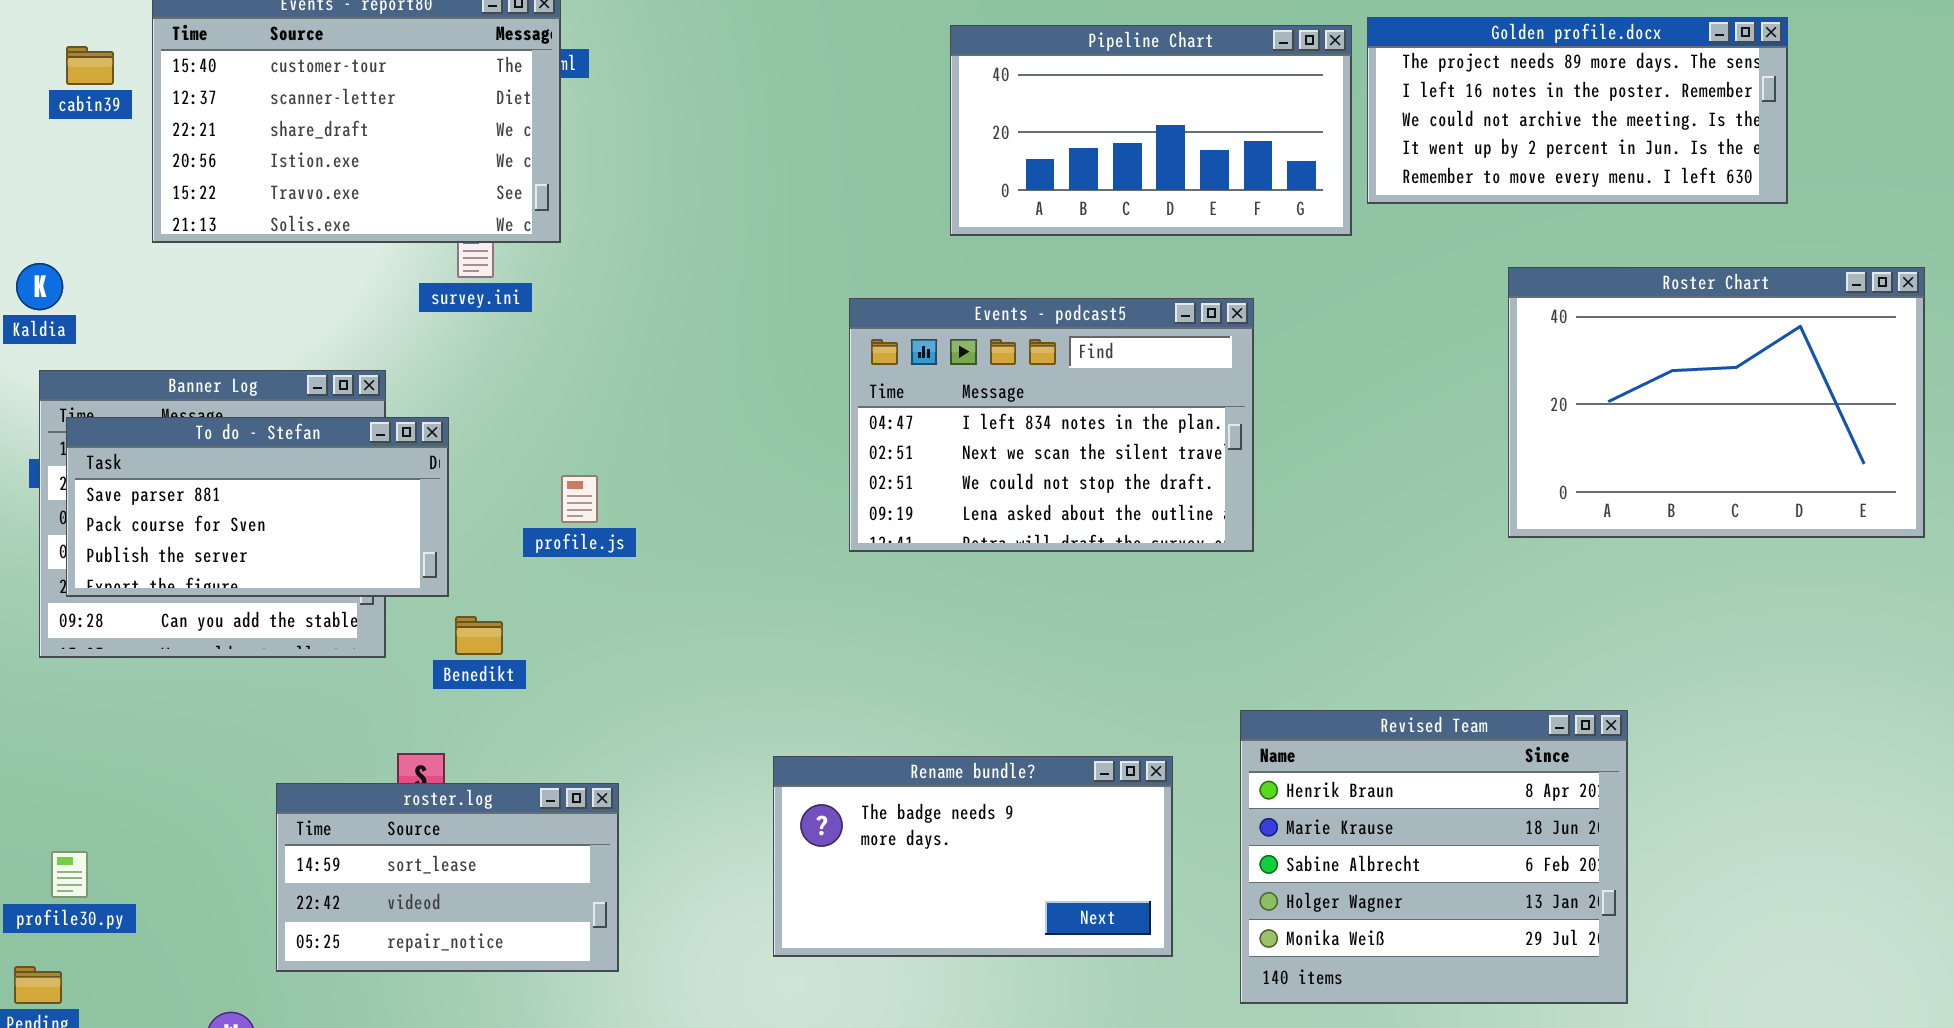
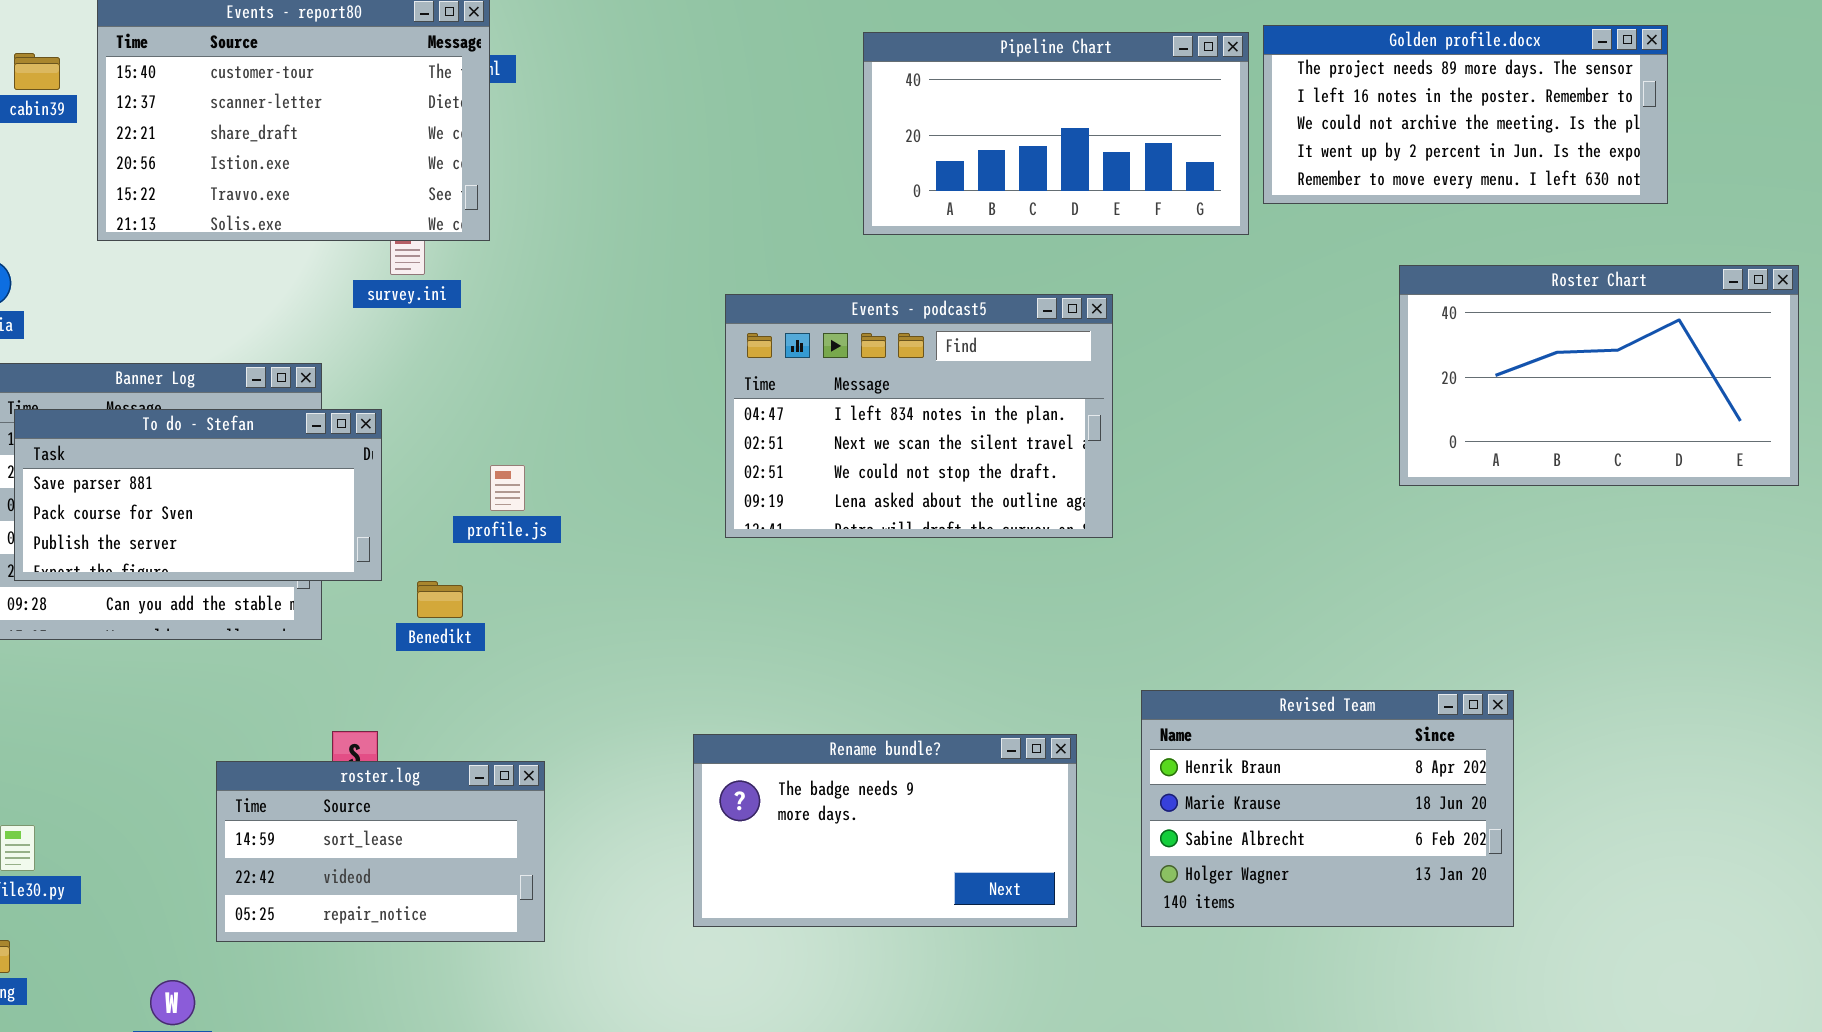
Roster Chart: [1508,267,1925,538] -> [1399,265,1799,486], resized
Events - podcast5: [849,298,1254,552] -> [725,294,1113,538], moved
Benedikt: [455,616,503,655] -> [417,581,463,618], moved
Revised Team: [1240,710,1628,1004] -> [1141,690,1514,927], resized

